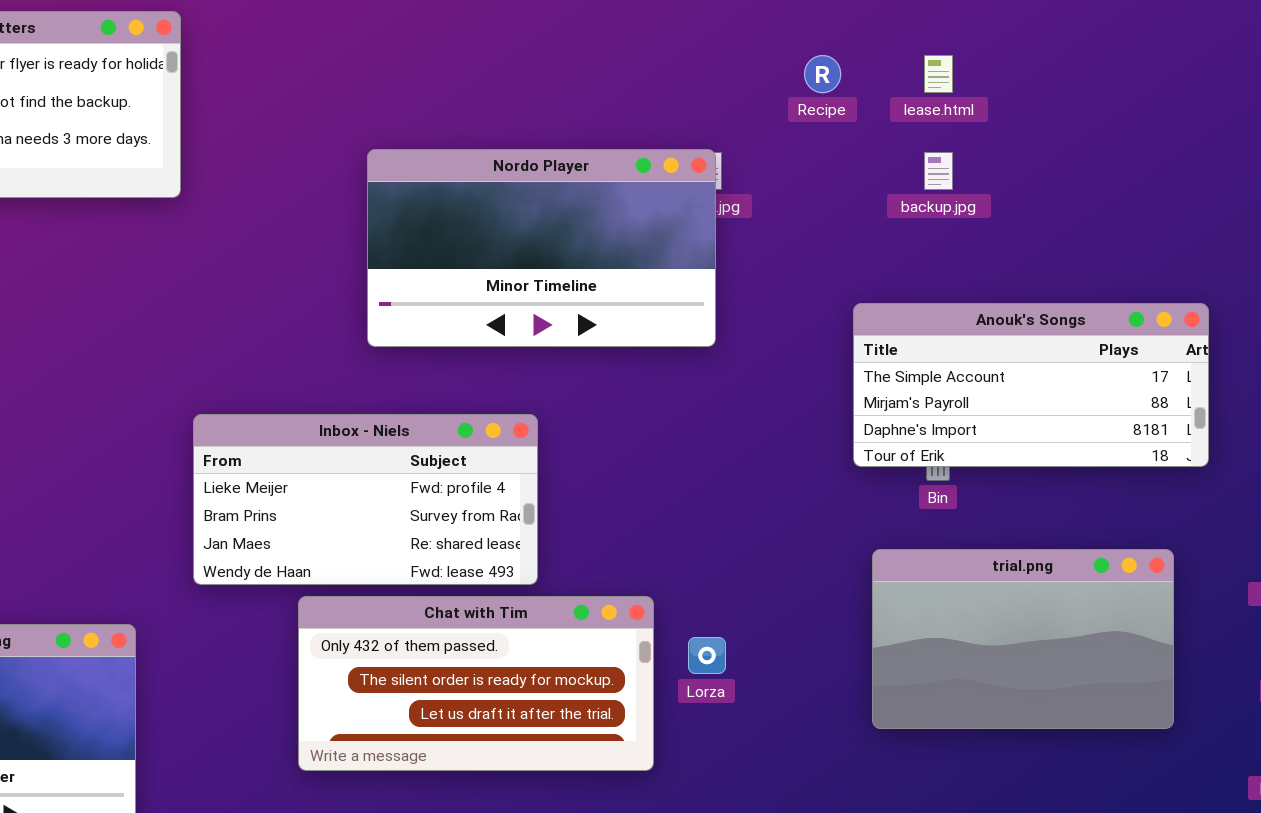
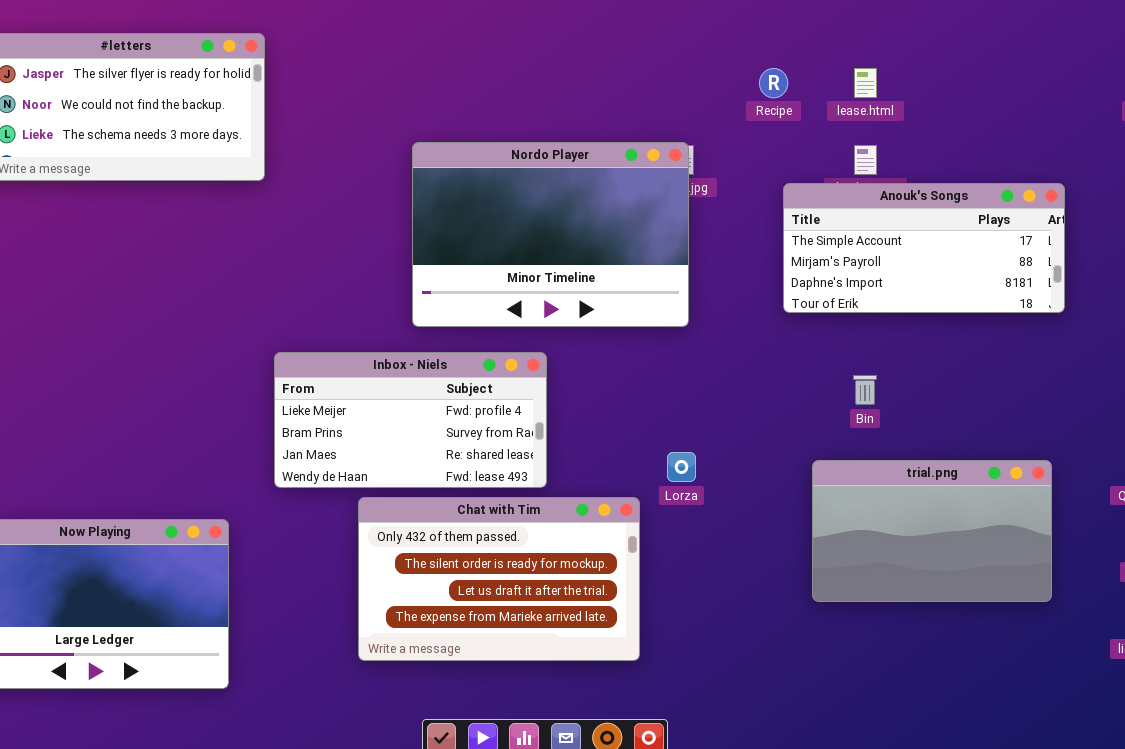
Nordo Player: [367,149,716,347] -> [412,142,689,327], resized
Anouk's Songs: [853,303,1209,467] -> [783,183,1065,313], moved
Chat with Tim: [298,596,654,771] -> [358,497,640,661], resized
Lorza: [688,637,726,674] -> [667,452,696,482], moved

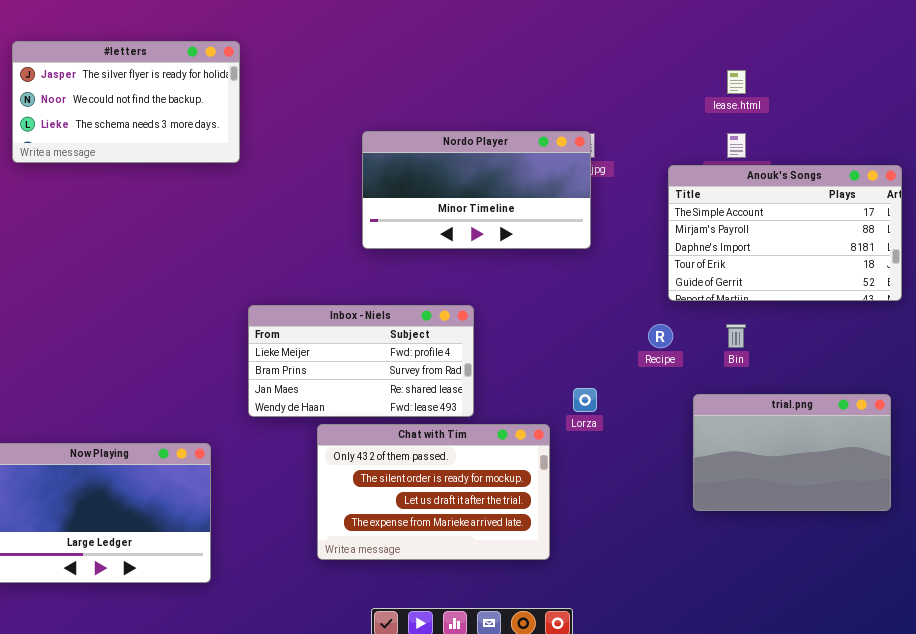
Recipe: [759,68,788,98] -> [648,324,673,348], moved
Nordo Player: [412,142,689,327] -> [362,131,591,249], resized
Anouk's Songs: [783,183,1065,313] -> [668,165,902,301], resized

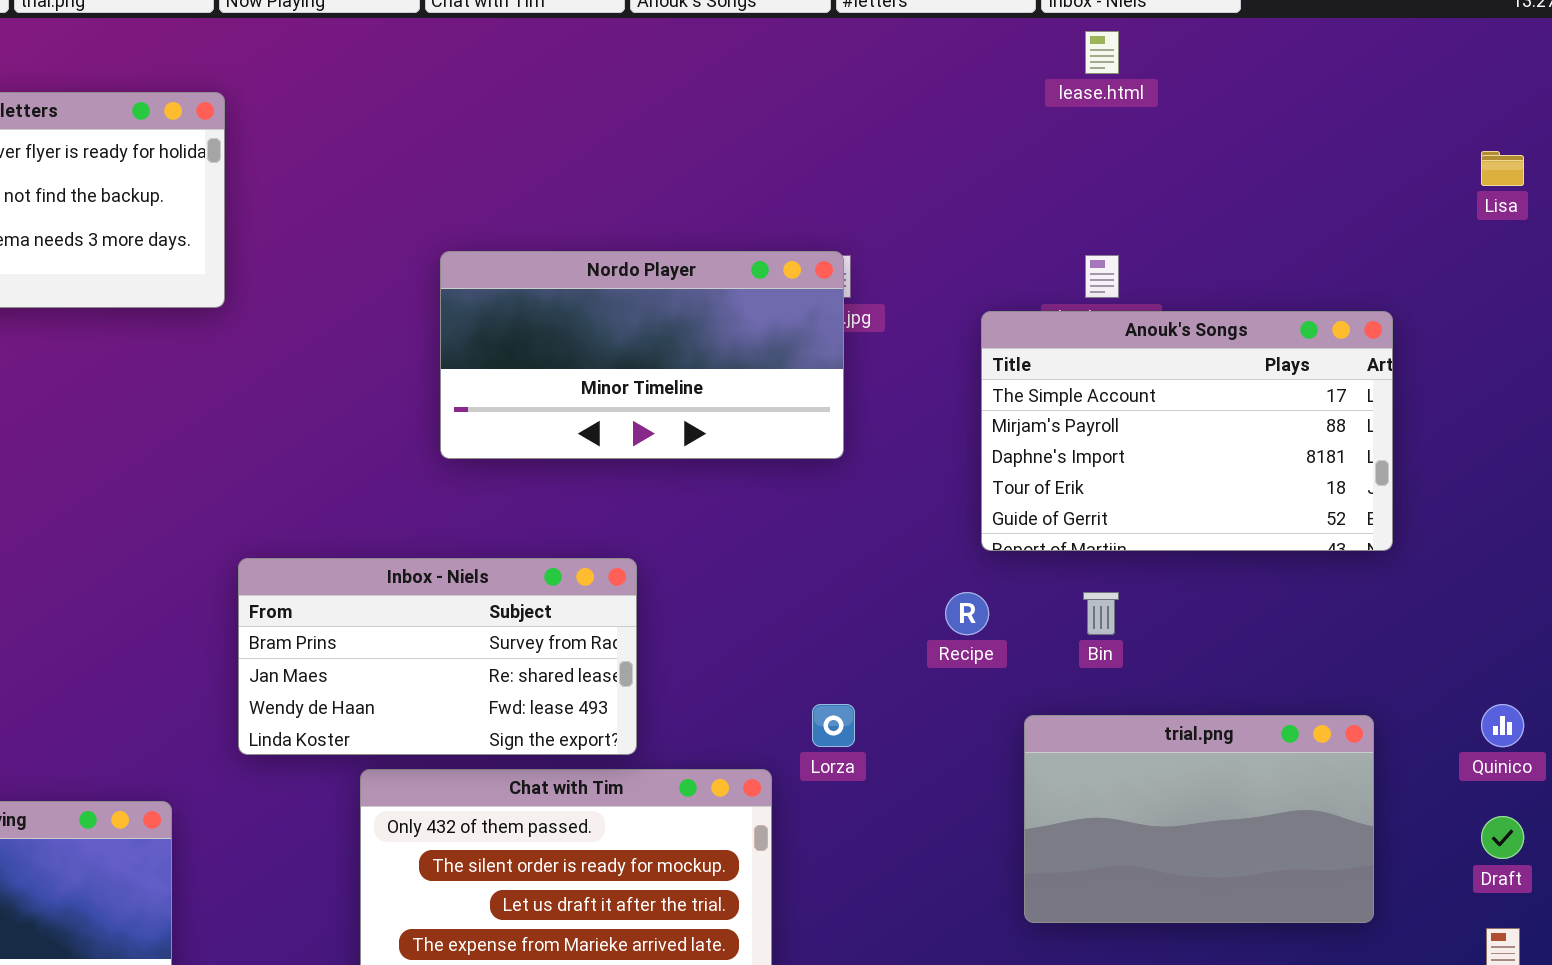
lease.html: [727,70,746,94] -> [1085,31,1119,74], moved
Inbox - Niels: [248,305,474,417] -> [238,558,637,755], scrolled down 1 row

